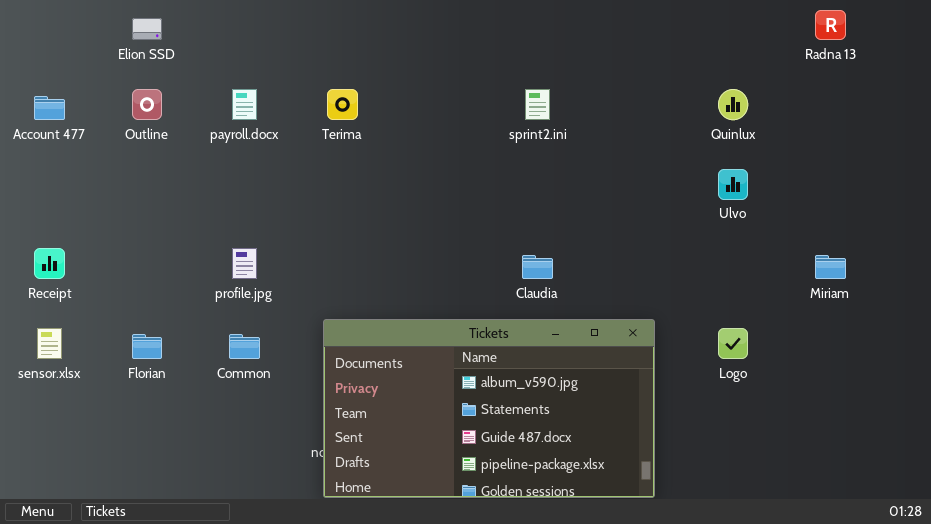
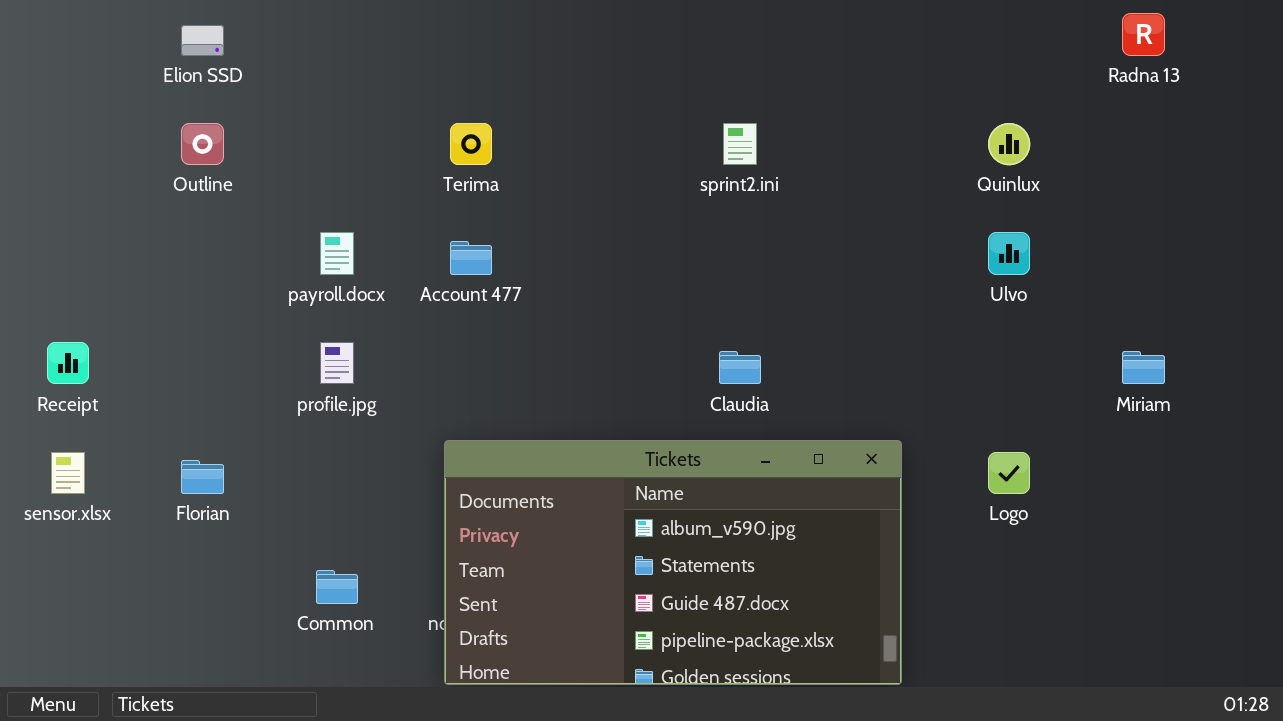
payroll.docx: [232,89,257,120] -> [320,232,354,275], moved
Account 477: [34,96,65,120] -> [450,241,492,275], moved
Common: [229,334,260,359] -> [316,570,358,604], moved

